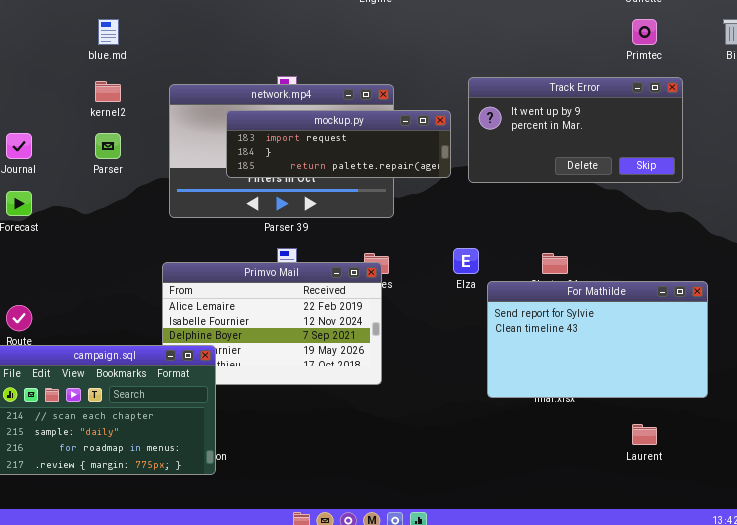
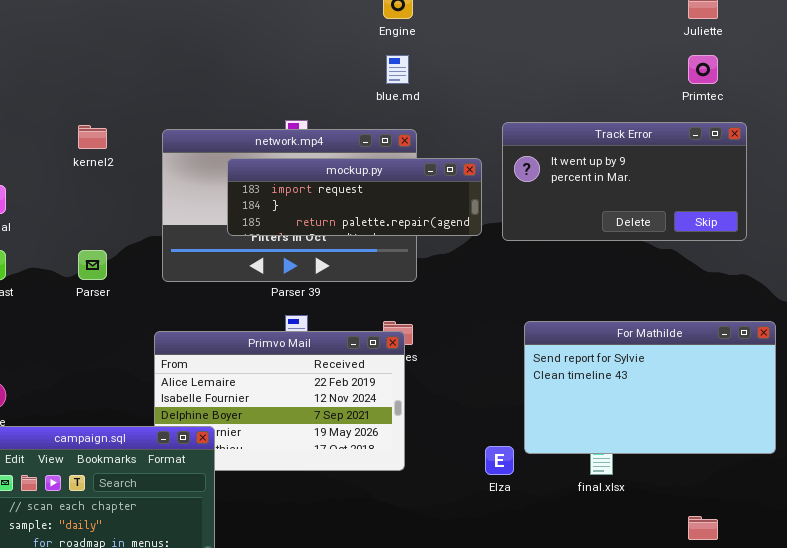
blue.md: [98,19,119,45] -> [386,55,409,84], moved
Parser: [95,133,121,159] -> [78,250,107,280], moved
Elza: [453,248,479,274] -> [485,446,514,475], moved
For Mathilde: [487,281,708,398] -> [524,321,776,454], moved

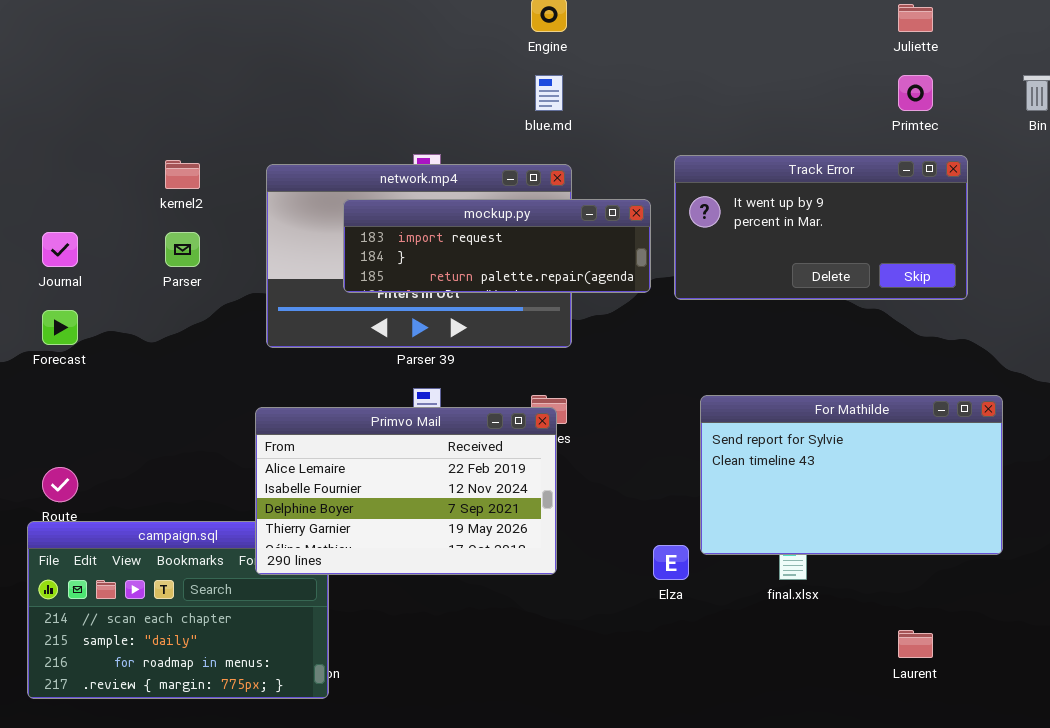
Parser: [78,250,107,280] -> [165,232,200,267], moved
Primvo Mail: [154,331,405,471] -> [255,407,557,575], raised

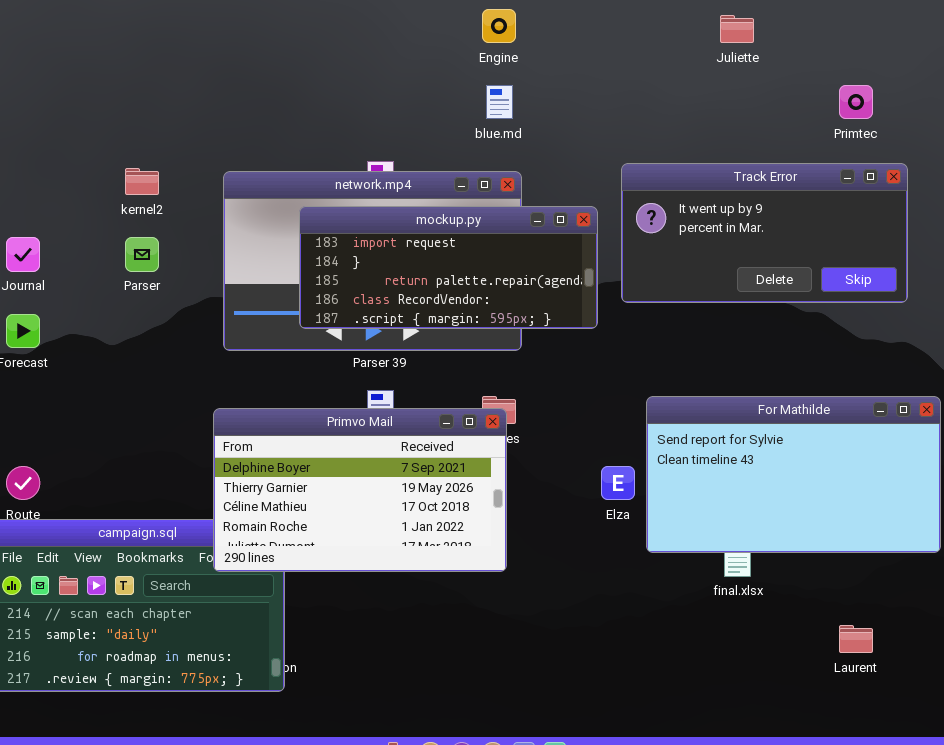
Juliette: [898,4,933,32] -> [720,15,754,43], moved
mockup.py: [343,199,651,293] -> [299,206,598,329], resized
Primvo Mail: [255,407,557,575] -> [213,408,507,572], scrolled down 2 rows
Elza: [653,545,689,580] -> [601,466,635,500], moved

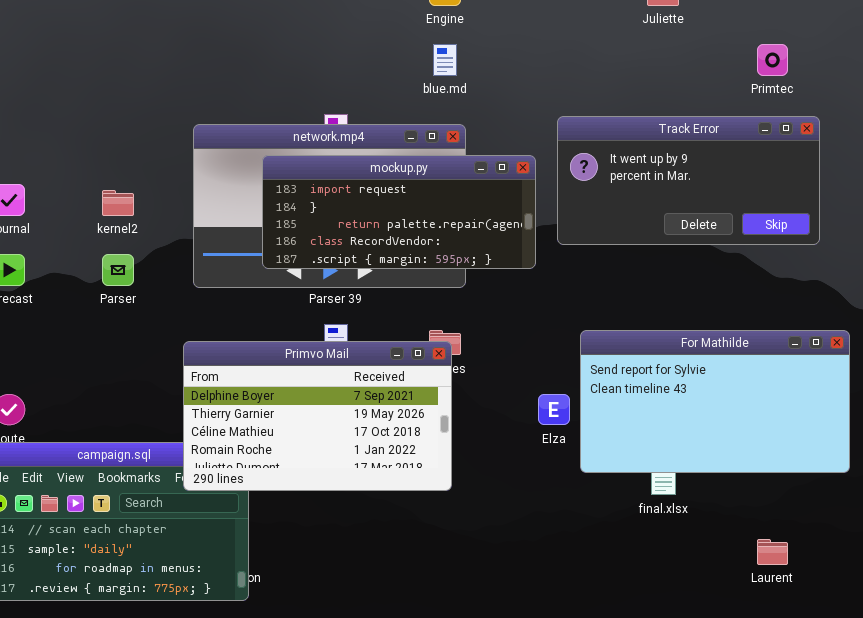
kernel2: [125,168,159,195] -> [102,190,134,216], moved
Parser: [125,237,159,272] -> [102,254,134,286], moved

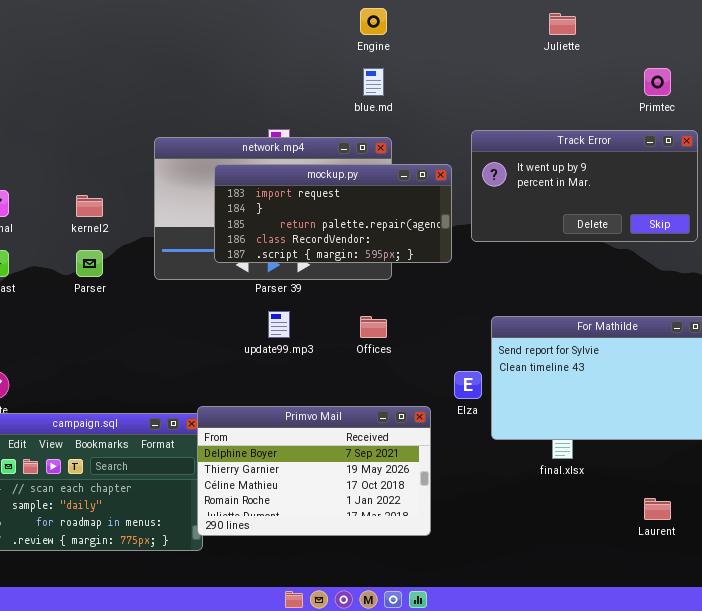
Primvo Mail: [183,341,452,491] -> [197,406,431,536], moved

